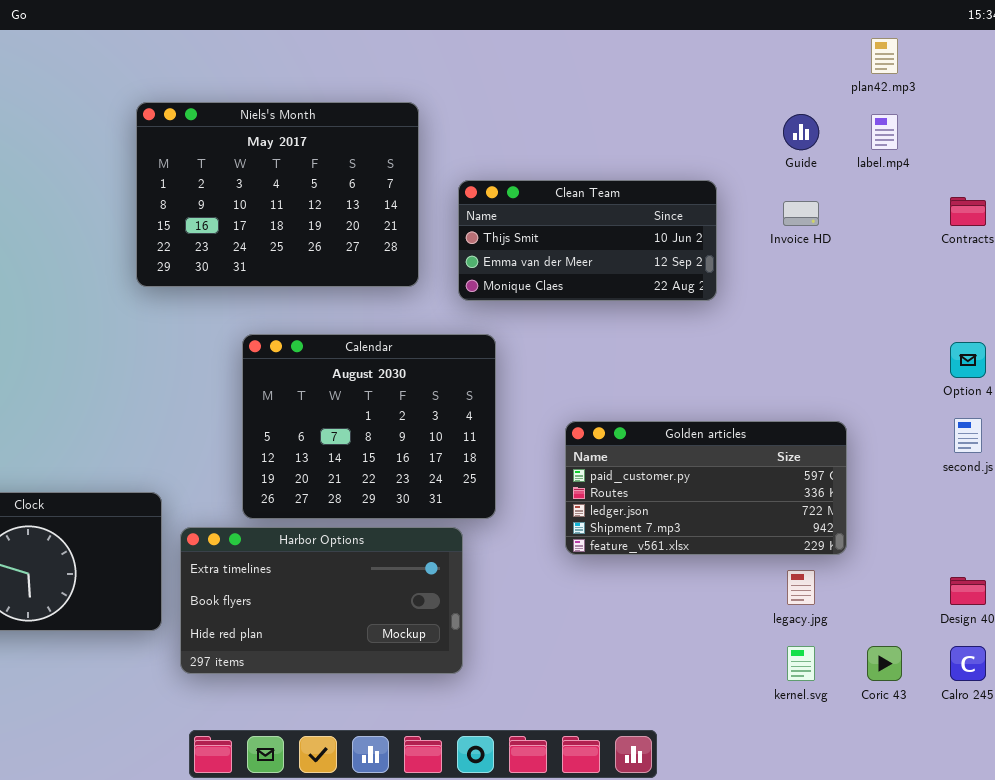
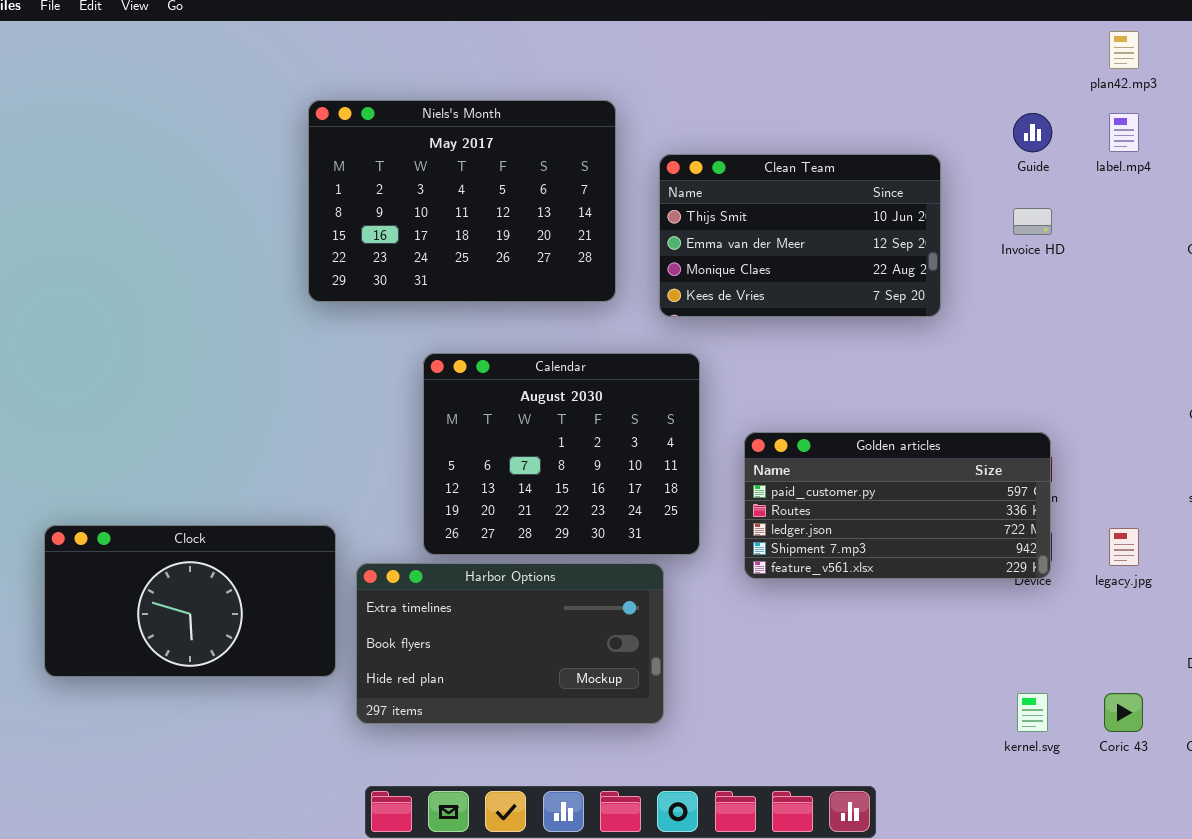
Clean Team: [458,180,717,301] -> [659,154,941,317], resized
Golden articles: [565,421,847,555] -> [744,432,1051,579], moved
legacy.jpg: [787,570,815,605] -> [1109,528,1139,566], moved

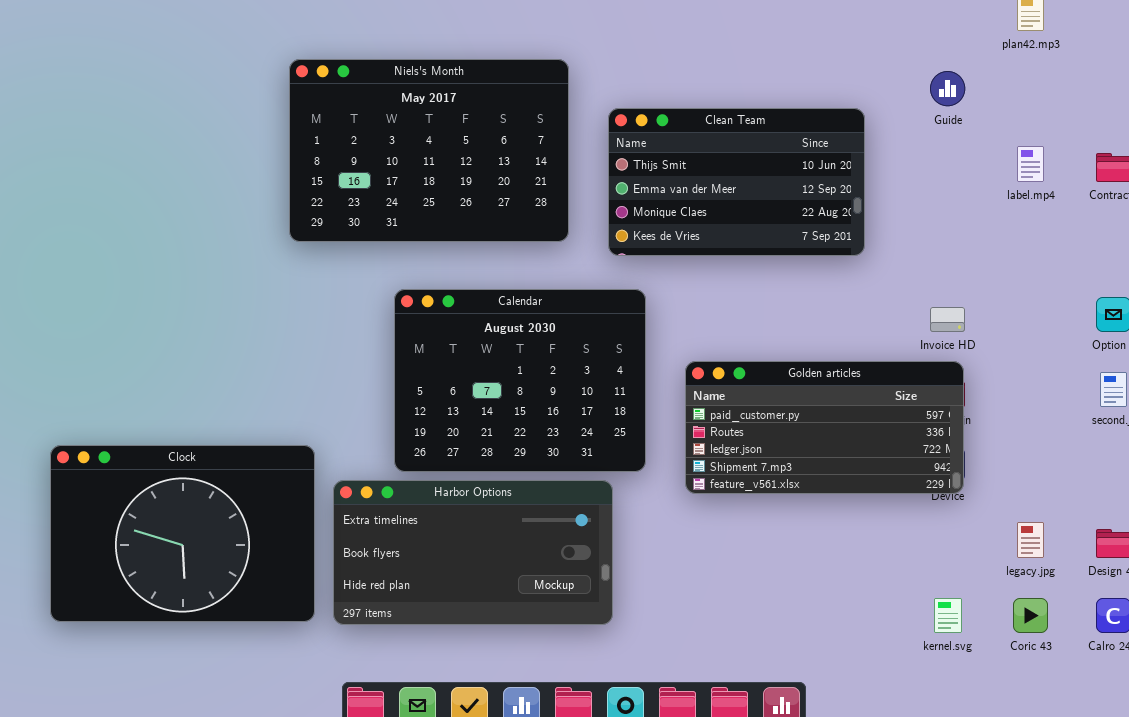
label.mp4: [1109,113,1139,152] -> [1017,146,1044,182], moved
Invoice HD: [1013,208,1052,235] -> [930,307,965,332], moved
Clock: [44,525,336,677] -> [50,445,315,622], resized
legacy.jpg: [1109,528,1139,566] -> [1017,522,1044,558], moved

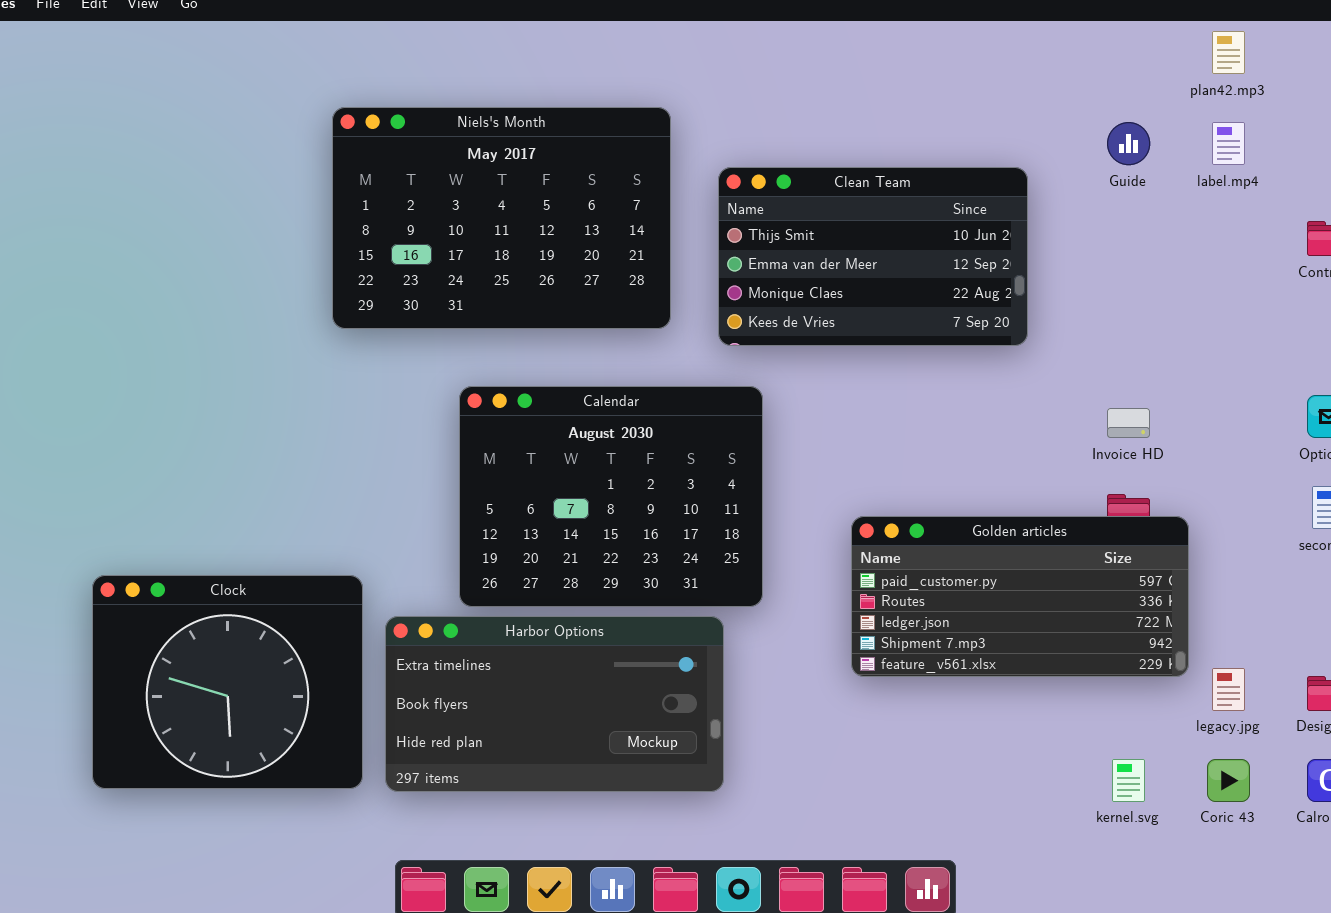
label.mp4: [1017,146,1044,182] -> [1212,122,1245,165], moved
Golden articles: [685,361,964,494] -> [851,516,1189,677], moved
Clock: [50,445,315,622] -> [92,575,363,789], resized

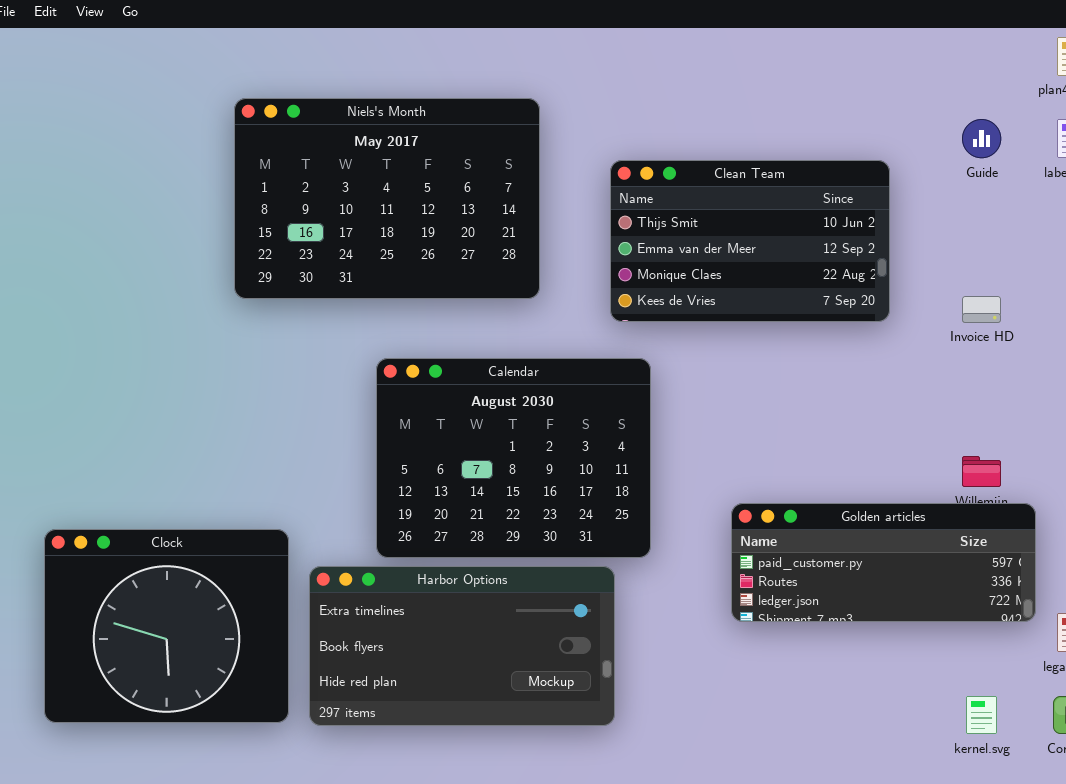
Niels's Month: [332,107,671,329] -> [234,98,540,299], moved
Invoice HD: [1107,408,1150,438] -> [962,296,1001,323], moved
Golden articles: [851,516,1189,677] -> [731,503,1036,622], resized

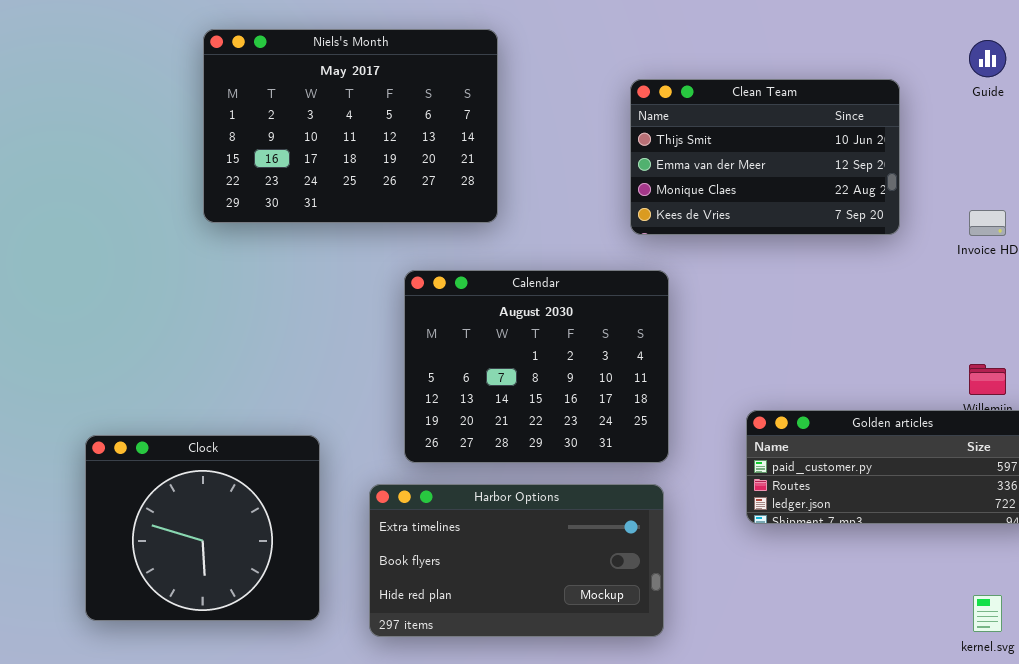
Niels's Month: [234,98,540,299] -> [203,29,498,223], moved
Harbor Options: [309,566,615,726] -> [369,484,664,637], moved

